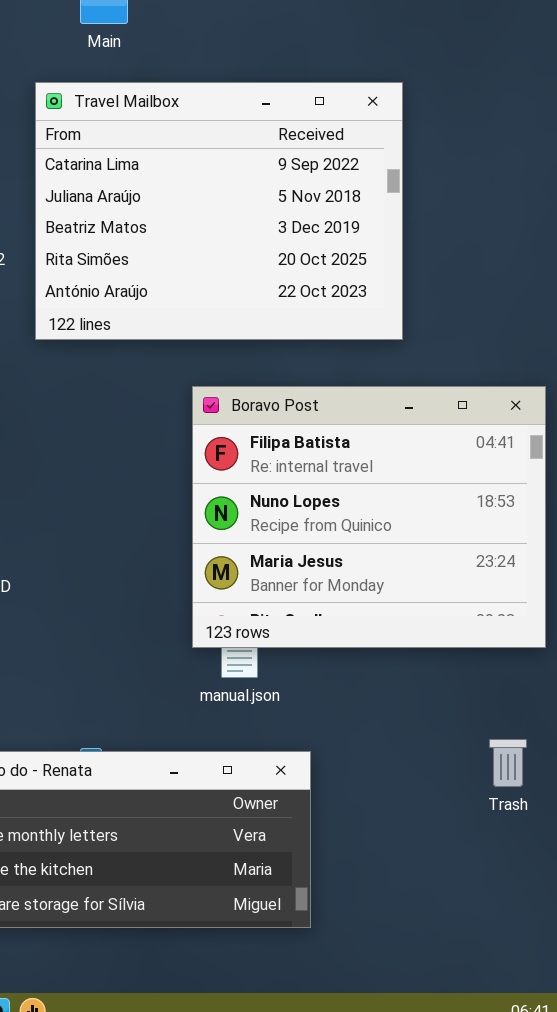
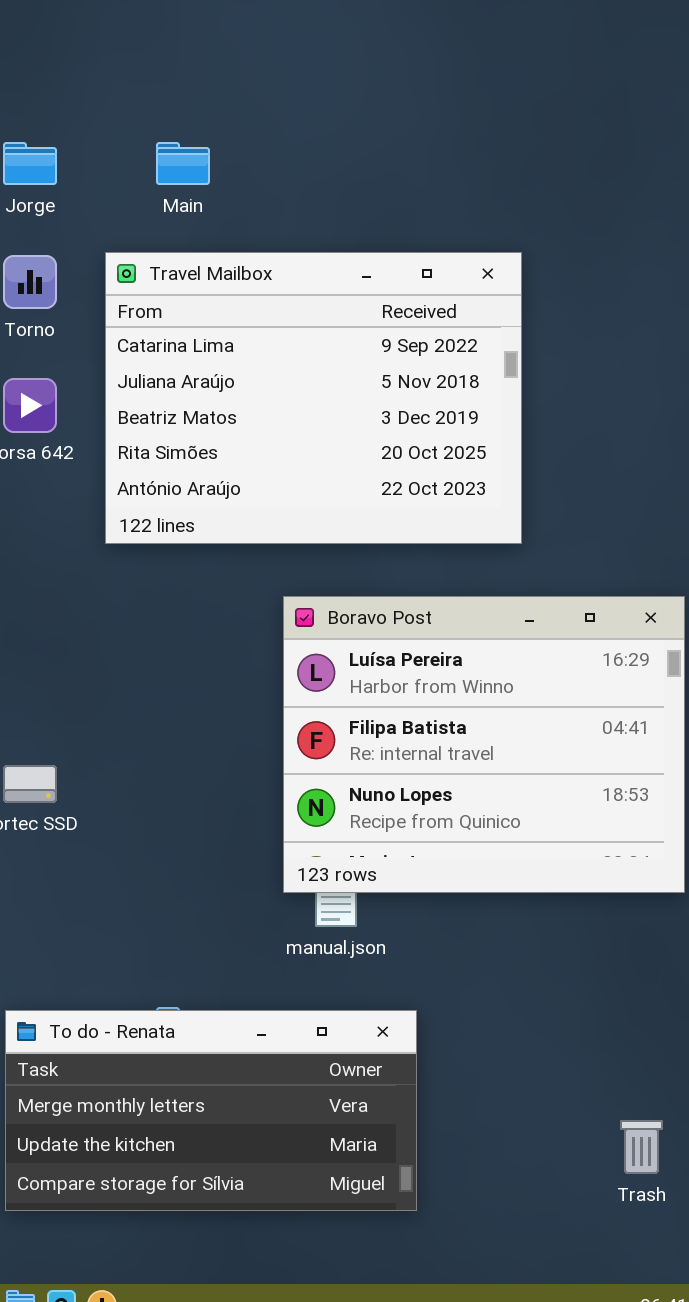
Boravo Post: [192,386,546,648] -> [283,596,685,893], scrolled up 1 row
Trash: [489,739,527,787] -> [620,1120,663,1174], moved

